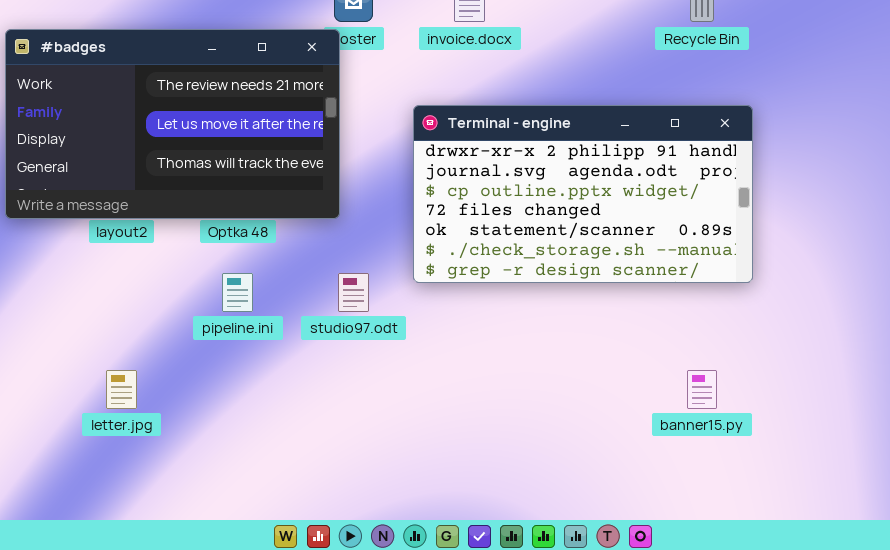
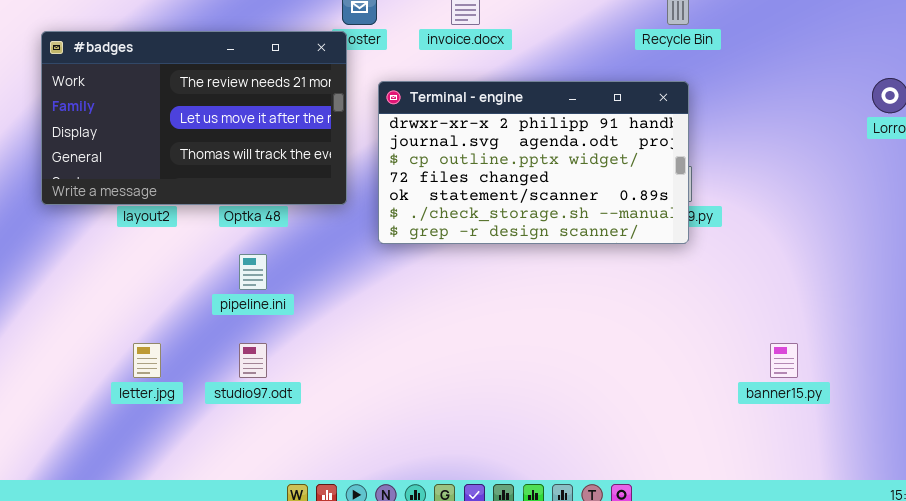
Terminal - engine: [413,105,753,283] -> [378,81,689,244], moved
studio97.odt: [338,273,369,312] -> [239,343,267,378], moved
banner15.py: [687,370,717,409] -> [770,343,798,378], moved

